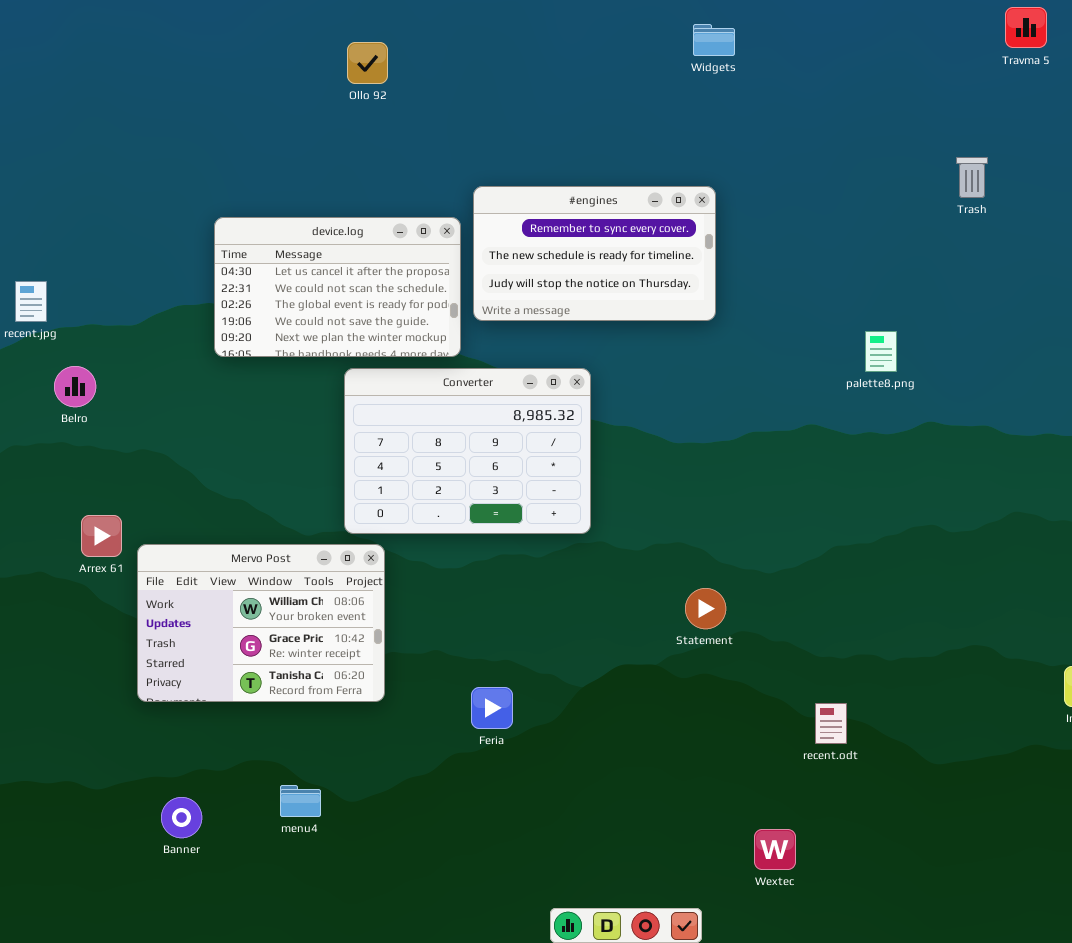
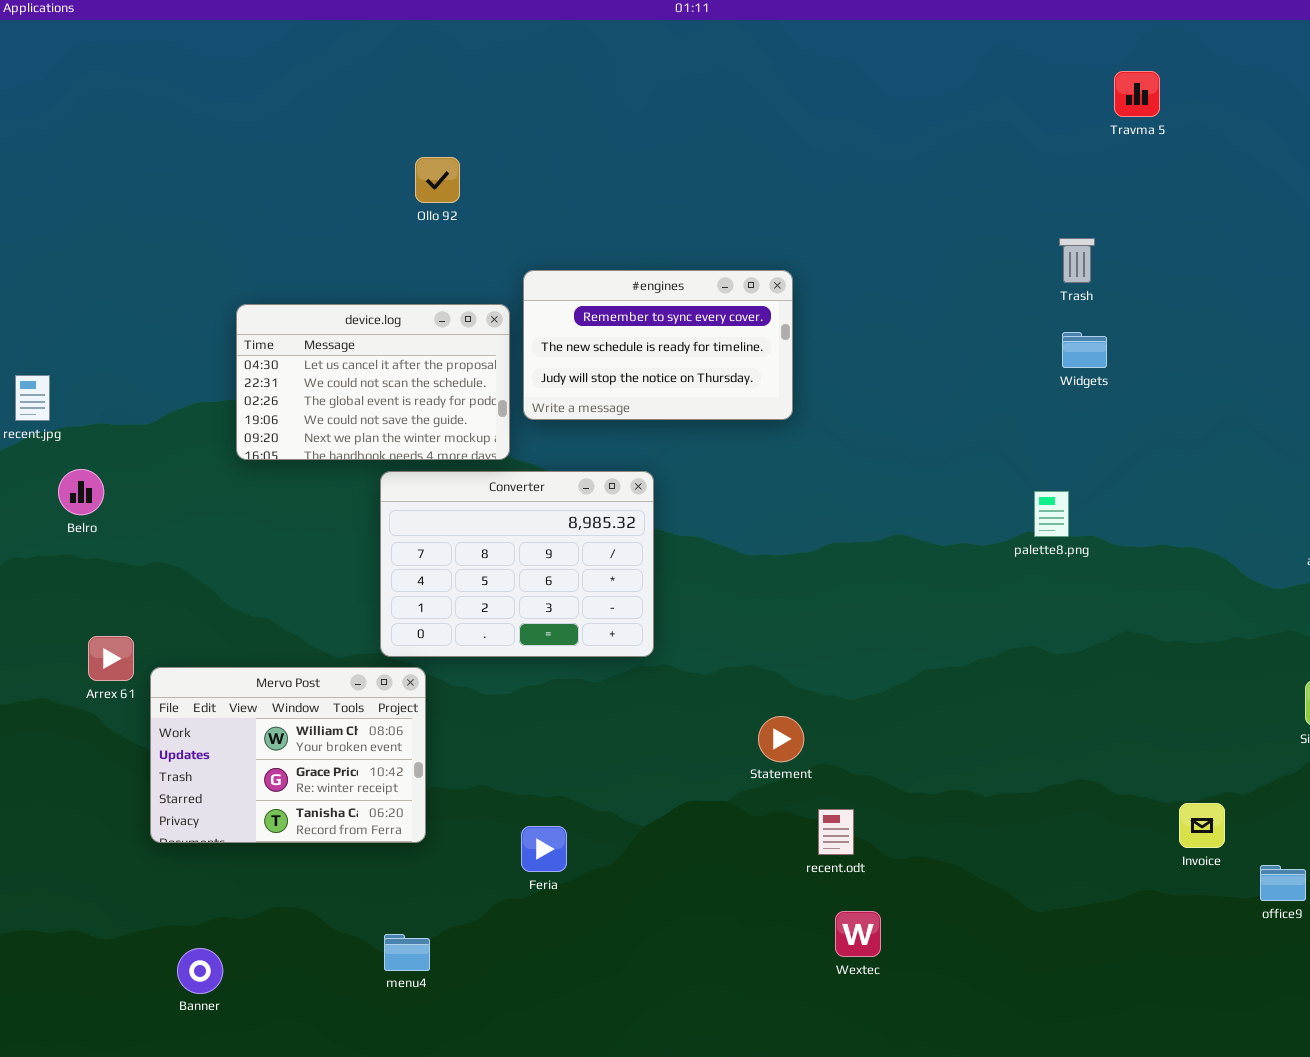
Widgets: [693,24,735,56] -> [1062,332,1107,368], moved
Ollo 92: [347,42,388,84] -> [415,157,460,203], moved
palette8.png: [865,331,897,372] -> [1034,491,1069,537], moved
recent.odt: [815,703,847,744] -> [818,809,854,855], moved
menu4: [280,785,321,817] -> [384,934,430,971], moved
Wextec: [754,829,796,870] -> [835,911,881,957], moved

